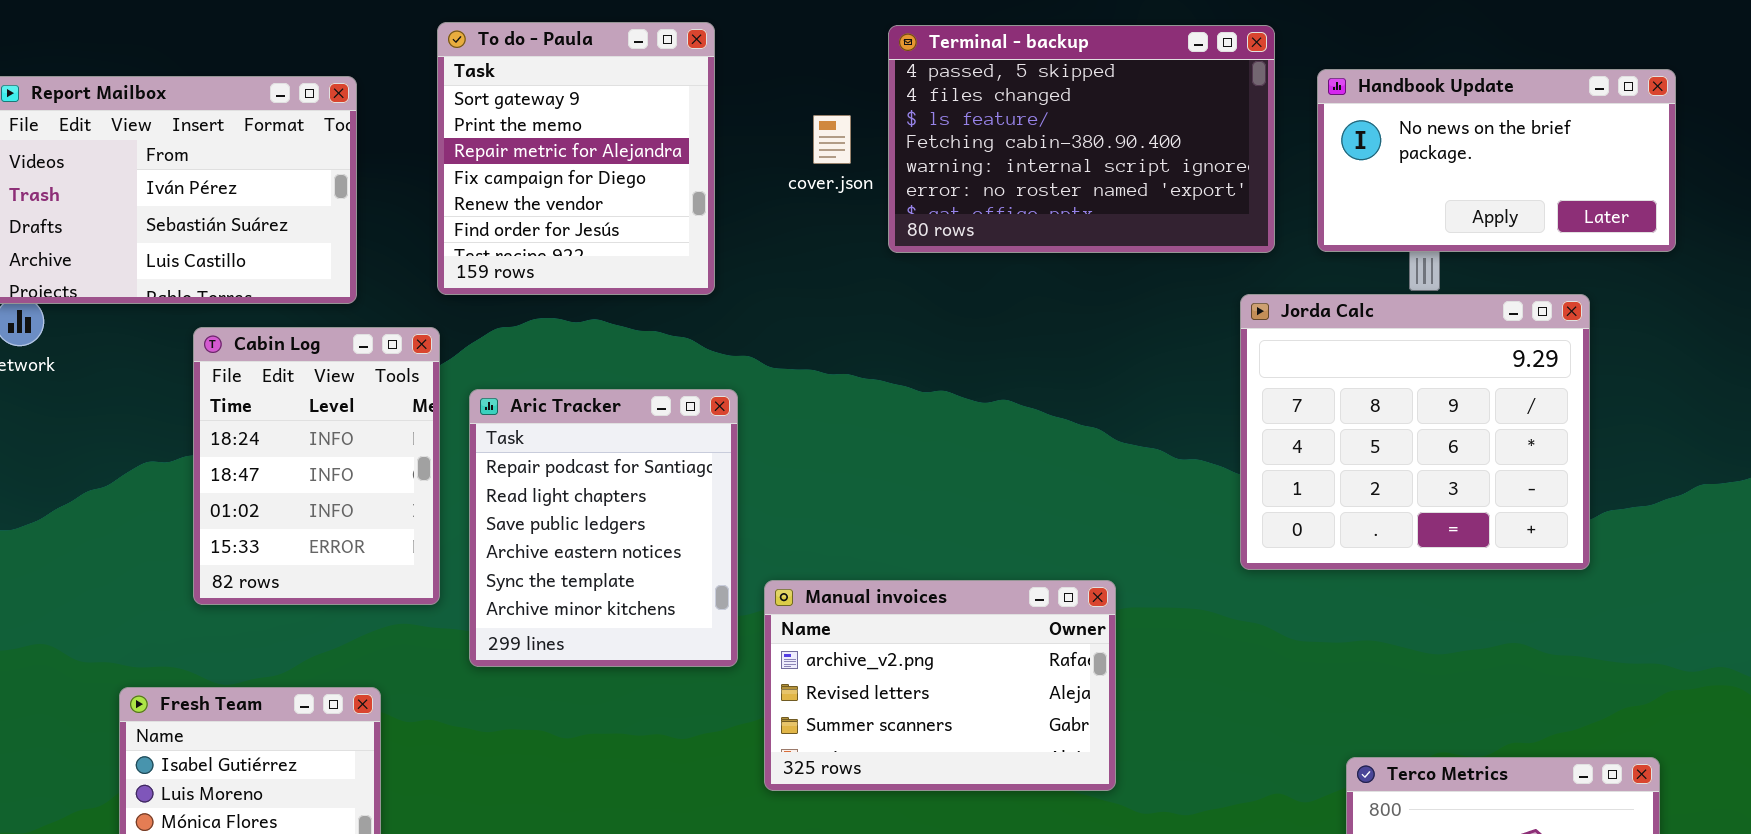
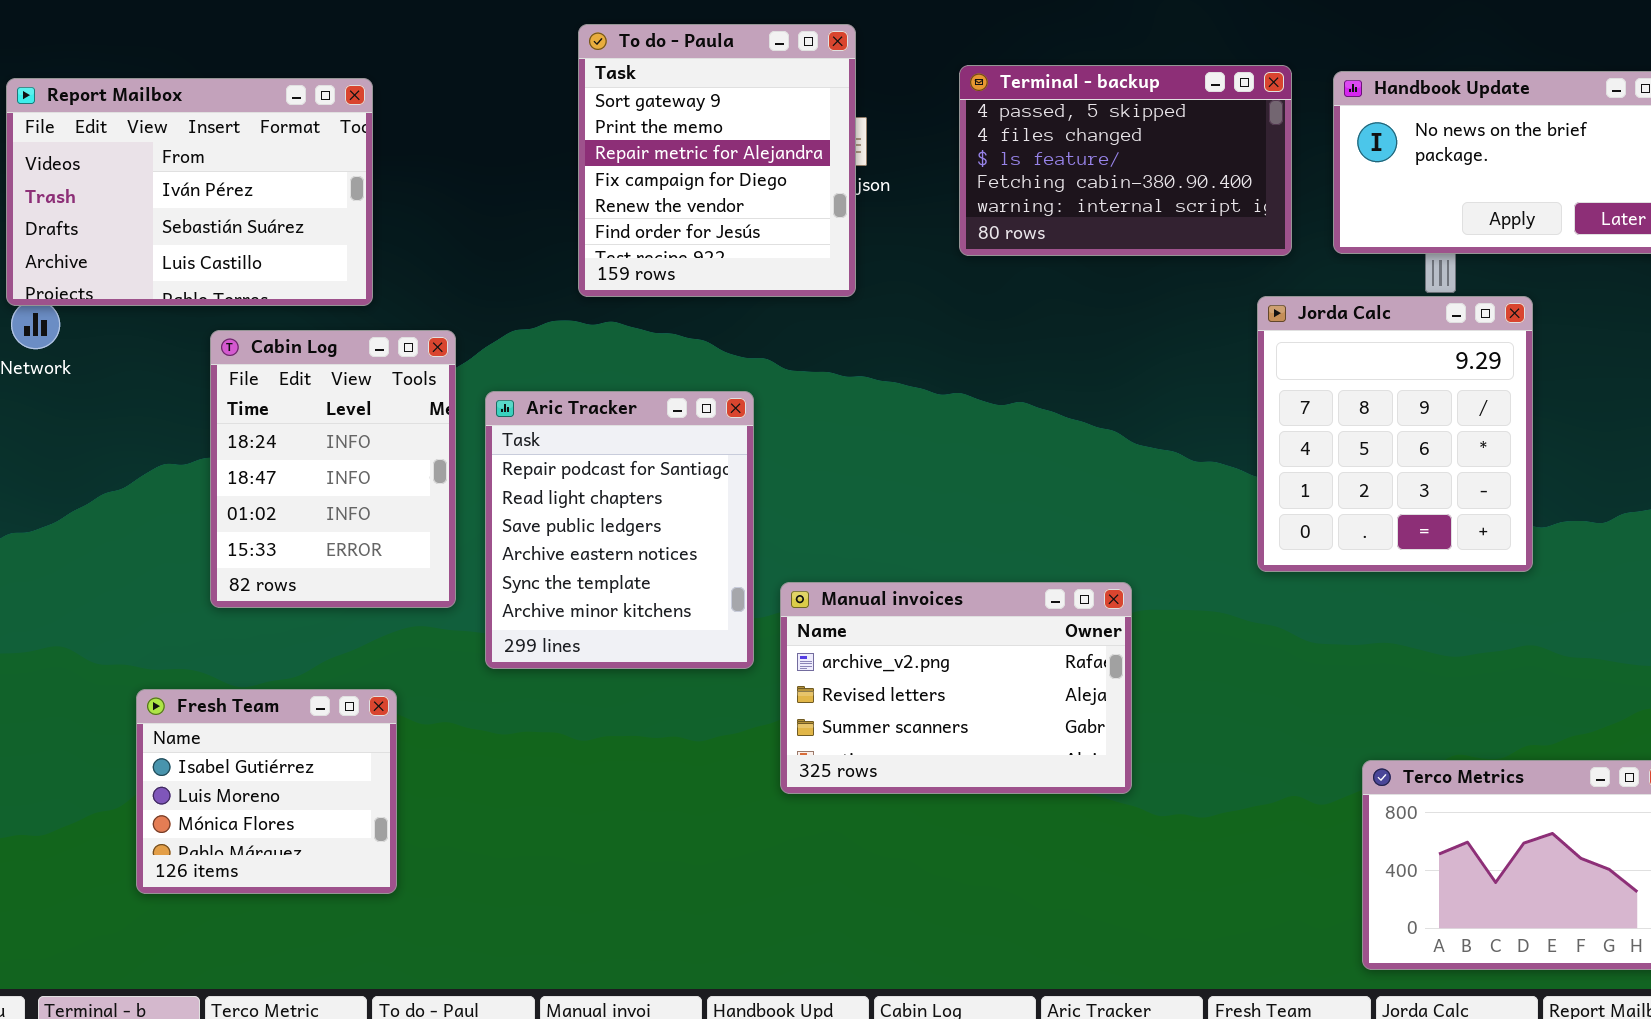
To do - Paula: [437,22,715,295] -> [578,24,856,297], moved
Terminal - backup: [888,25,1275,253] -> [959,65,1292,256], resized
Jorda Calc: [1240,294,1590,570] -> [1257,296,1533,572], resized

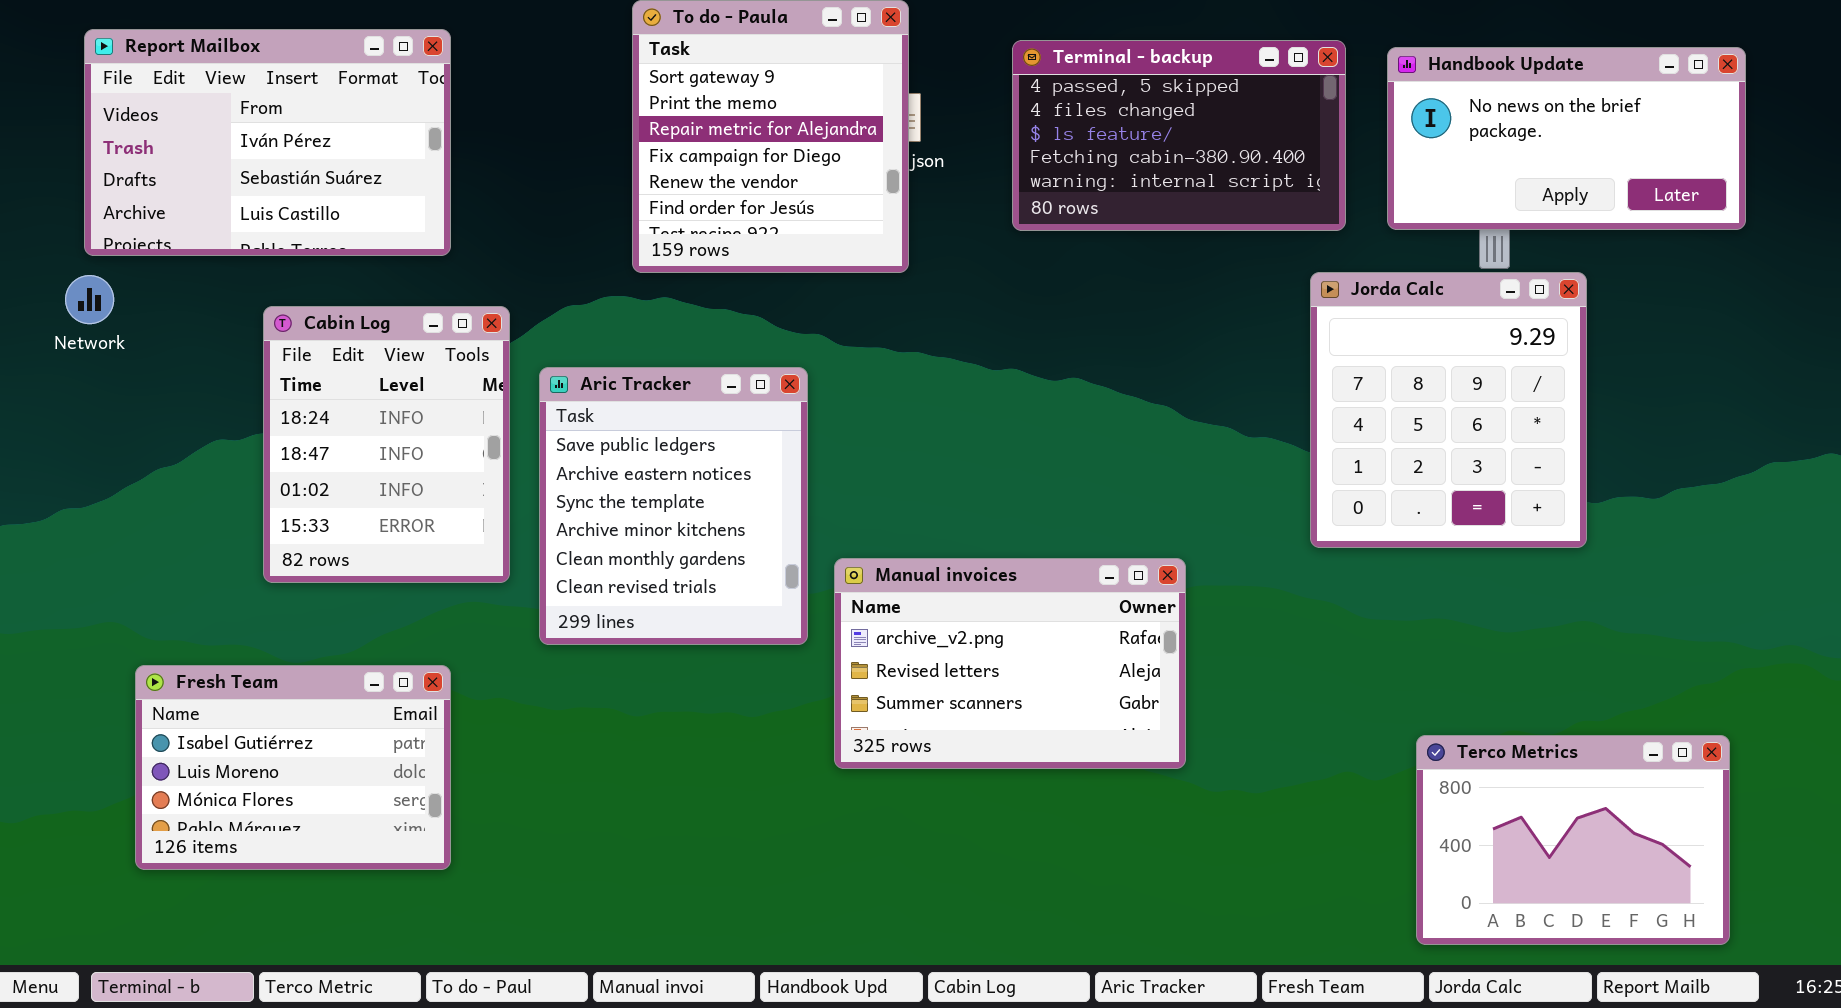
Report Mailbox: [6,78,373,306] -> [84,29,451,256], moved
Aric Tracker: [485,391,754,669] -> [539,367,808,645], scrolled down 2 rows
Fresh Team: [136,689,397,894] -> [135,665,451,870], resized

